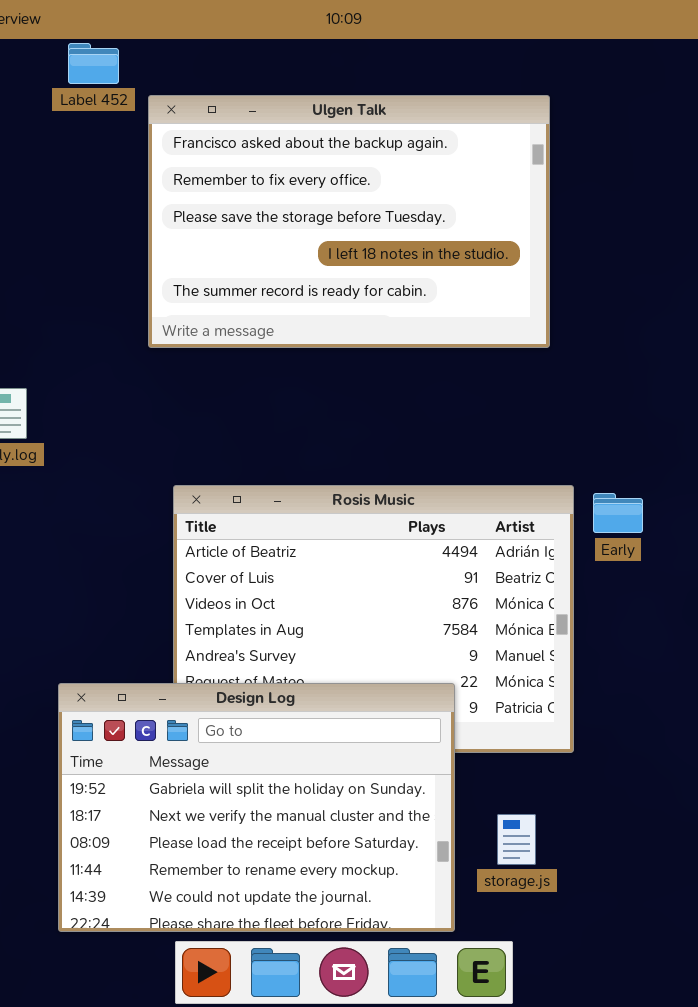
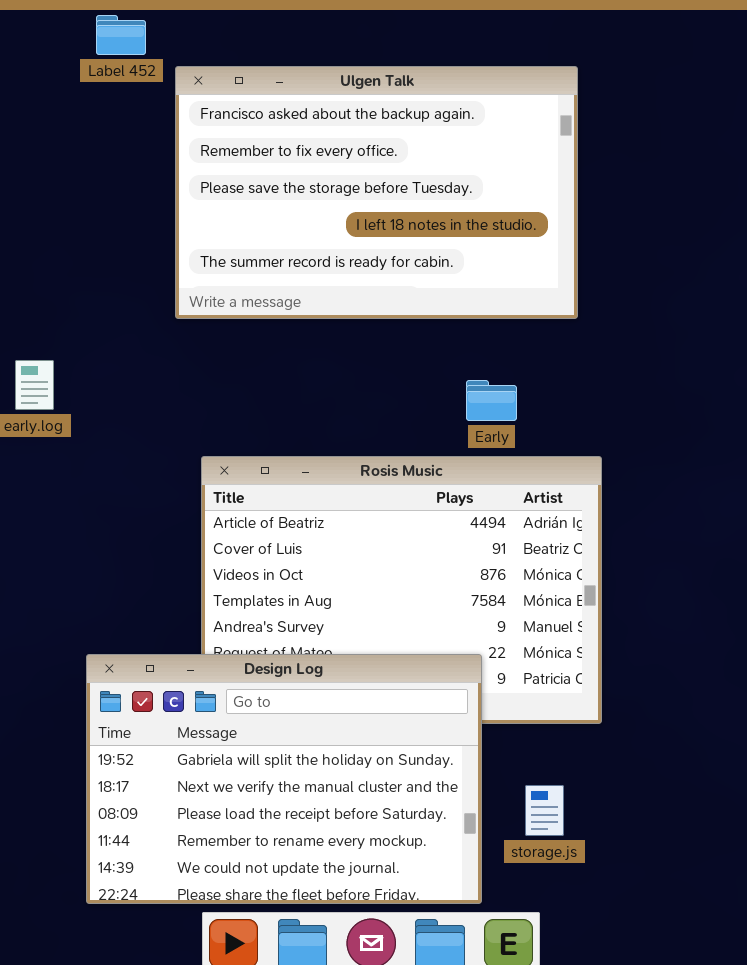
Early: [593,493,643,533] -> [466,380,517,421], moved

